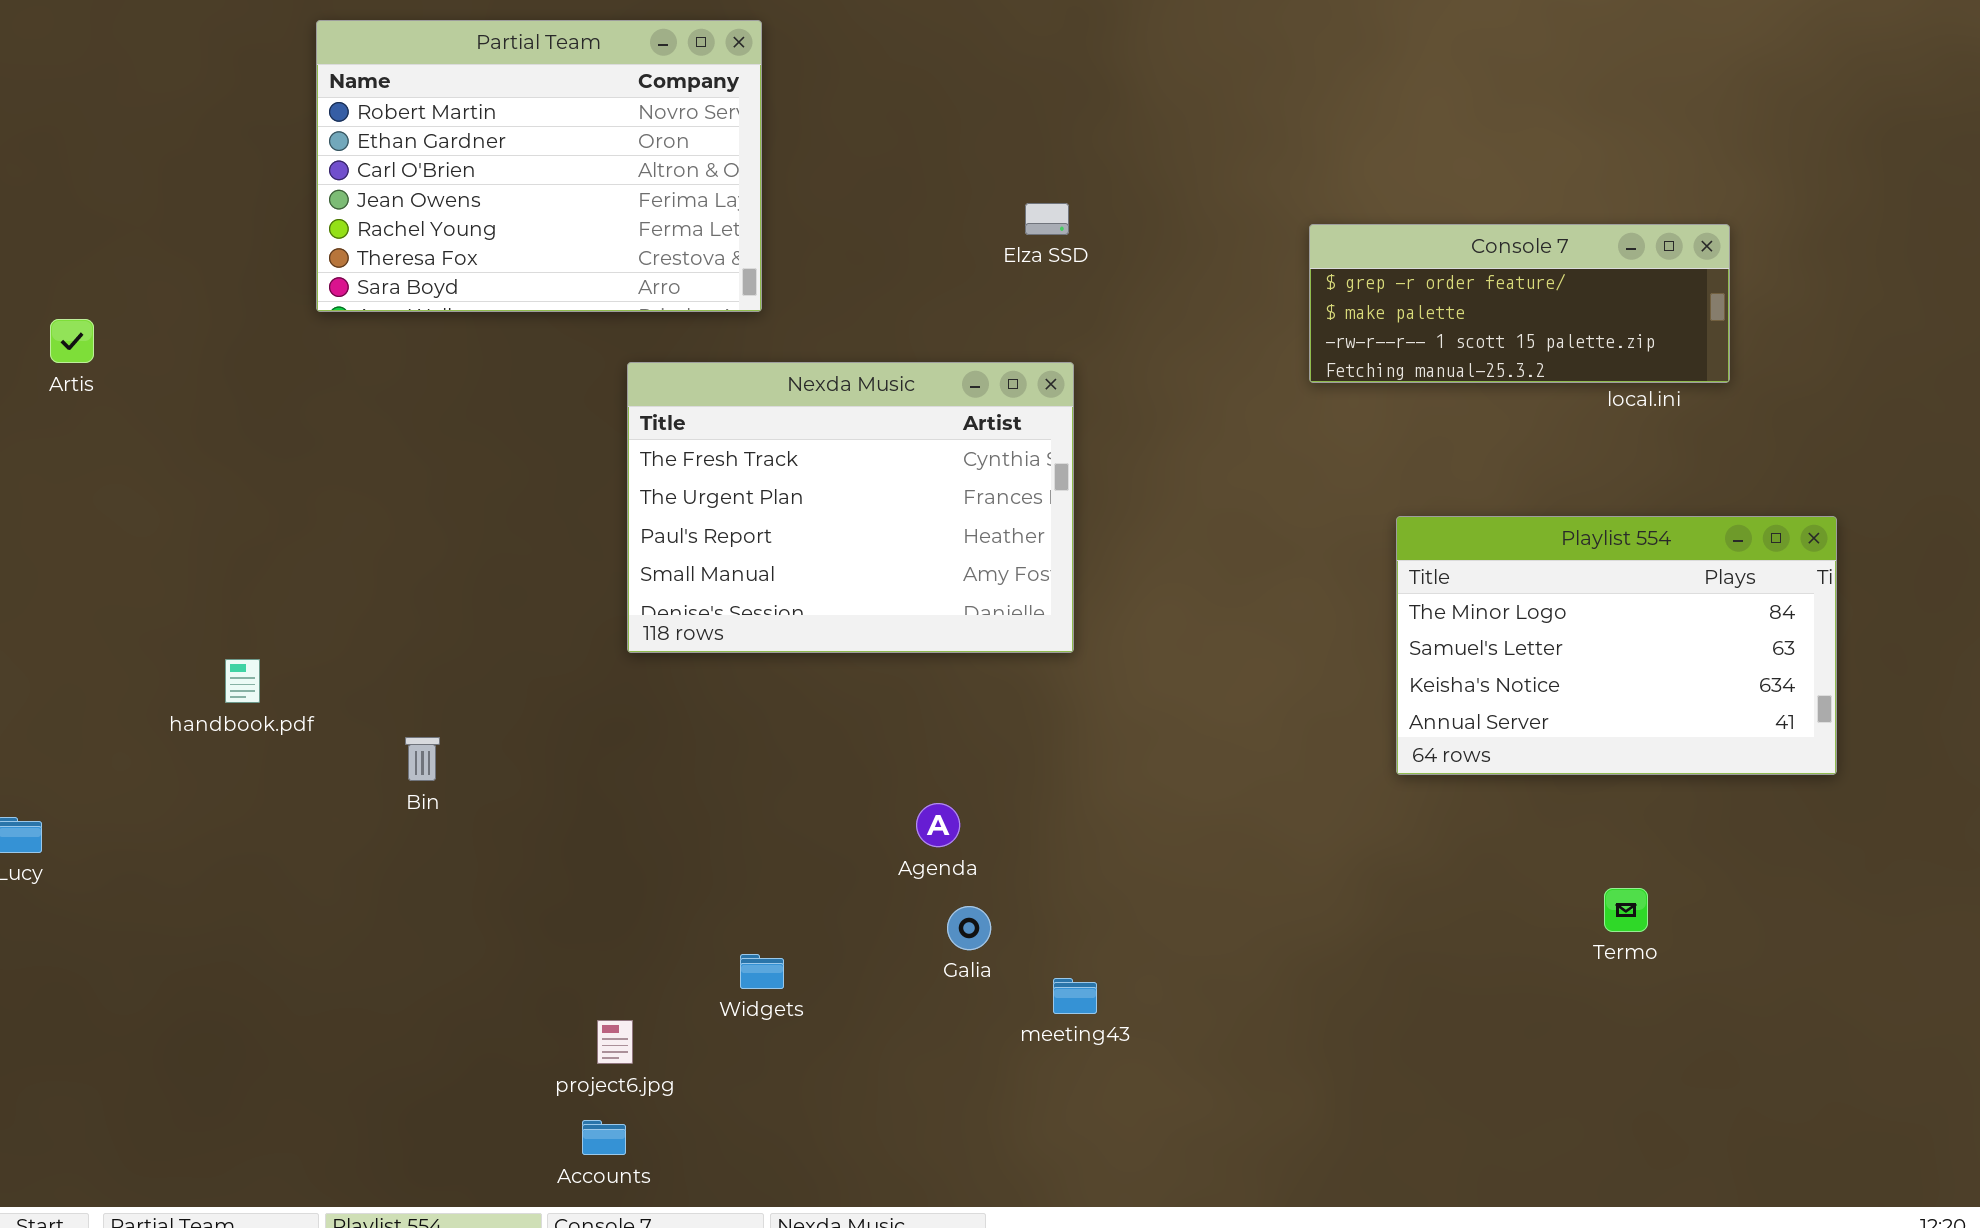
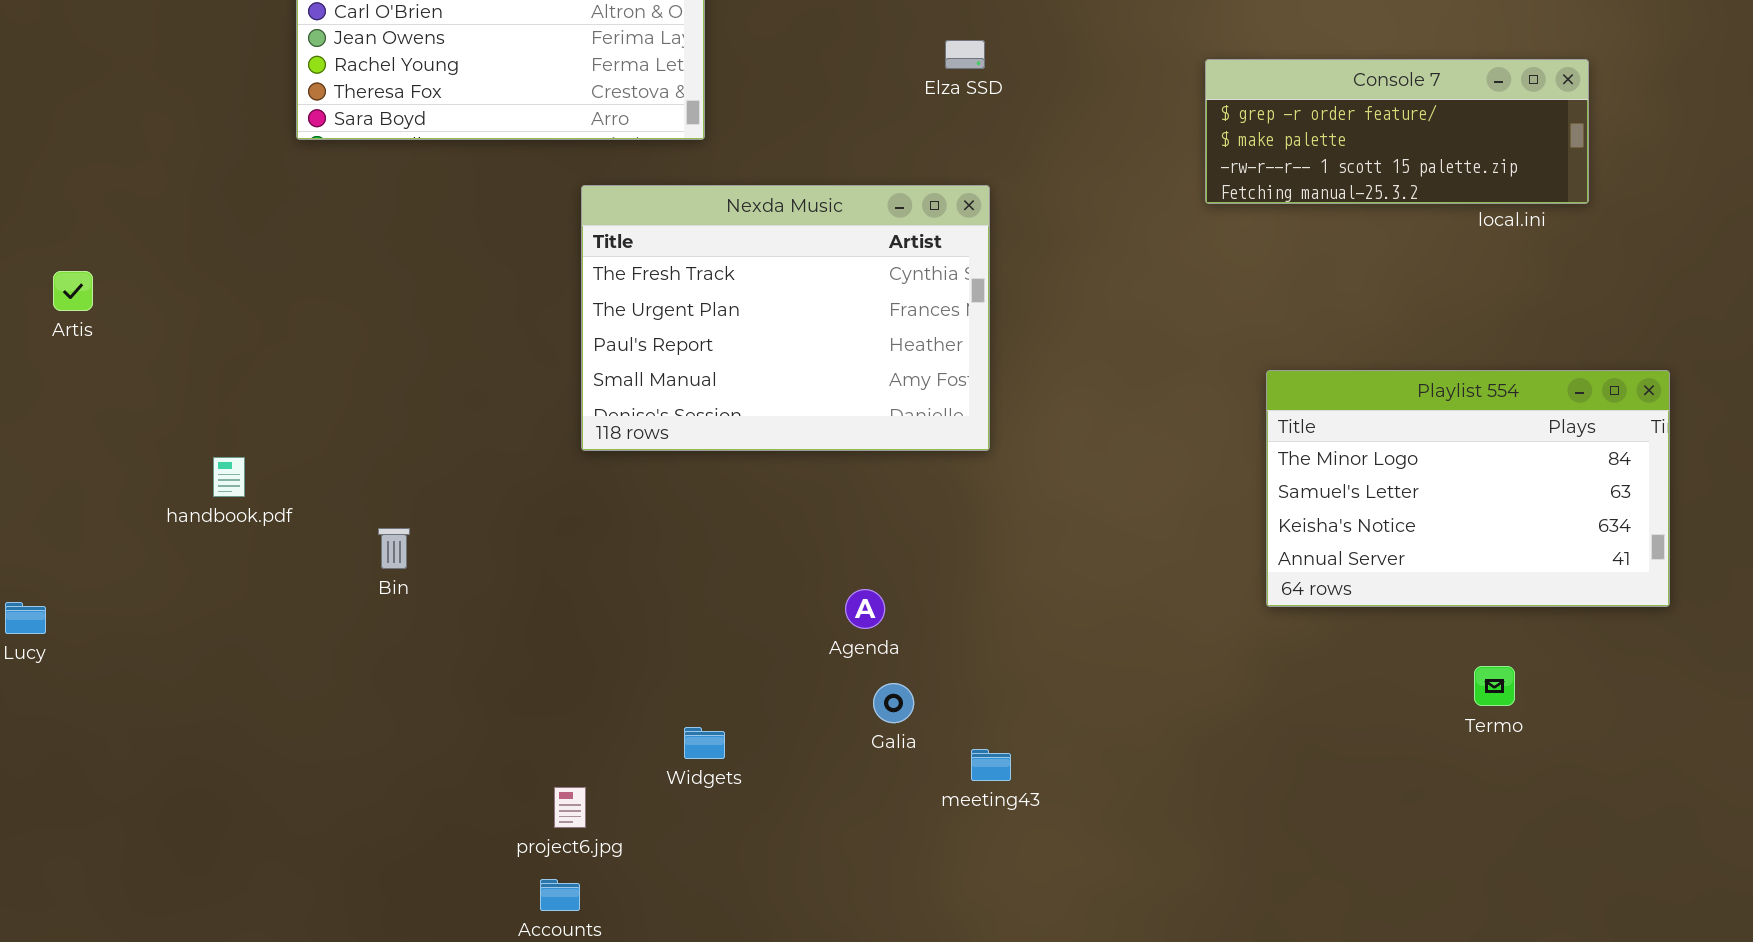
Artis: [50,319,94,363] -> [53,271,93,311], moved
Playlist 554: [1396,516,1837,775] -> [1266,370,1670,607], moved

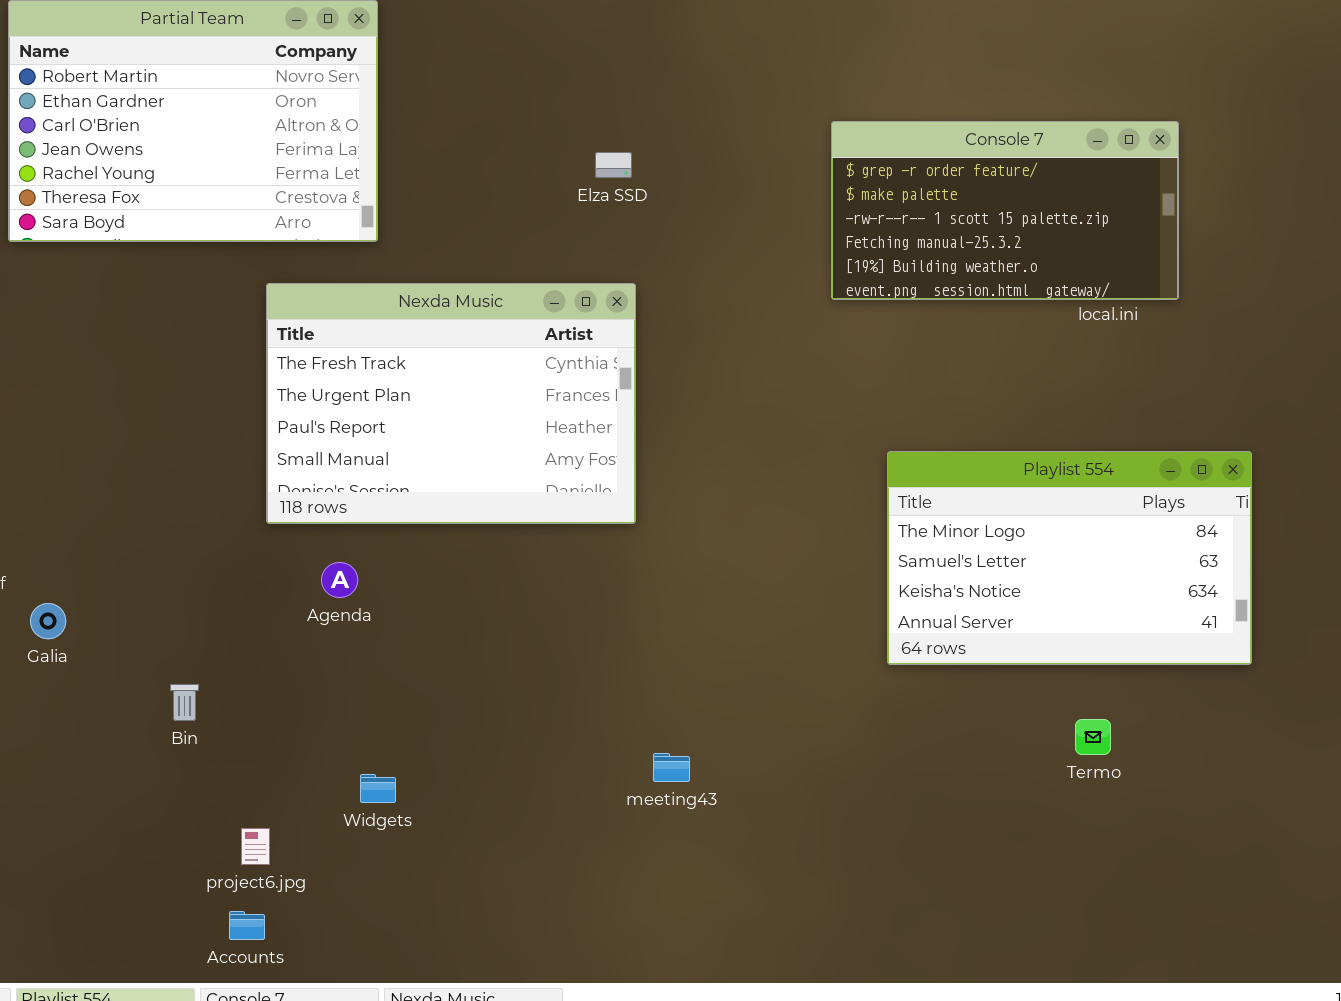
Console 7: [1205,59,1589,204] -> [831,121,1179,300], resized
Bin: [378,528,410,569] -> [170,684,199,721], moved
Agenda: [845,589,885,629] -> [321,562,358,598], moved
Galia: [873,683,914,723] -> [30,603,66,639], moved
meeting43: [971,749,1011,781] -> [653,753,690,782], moved

